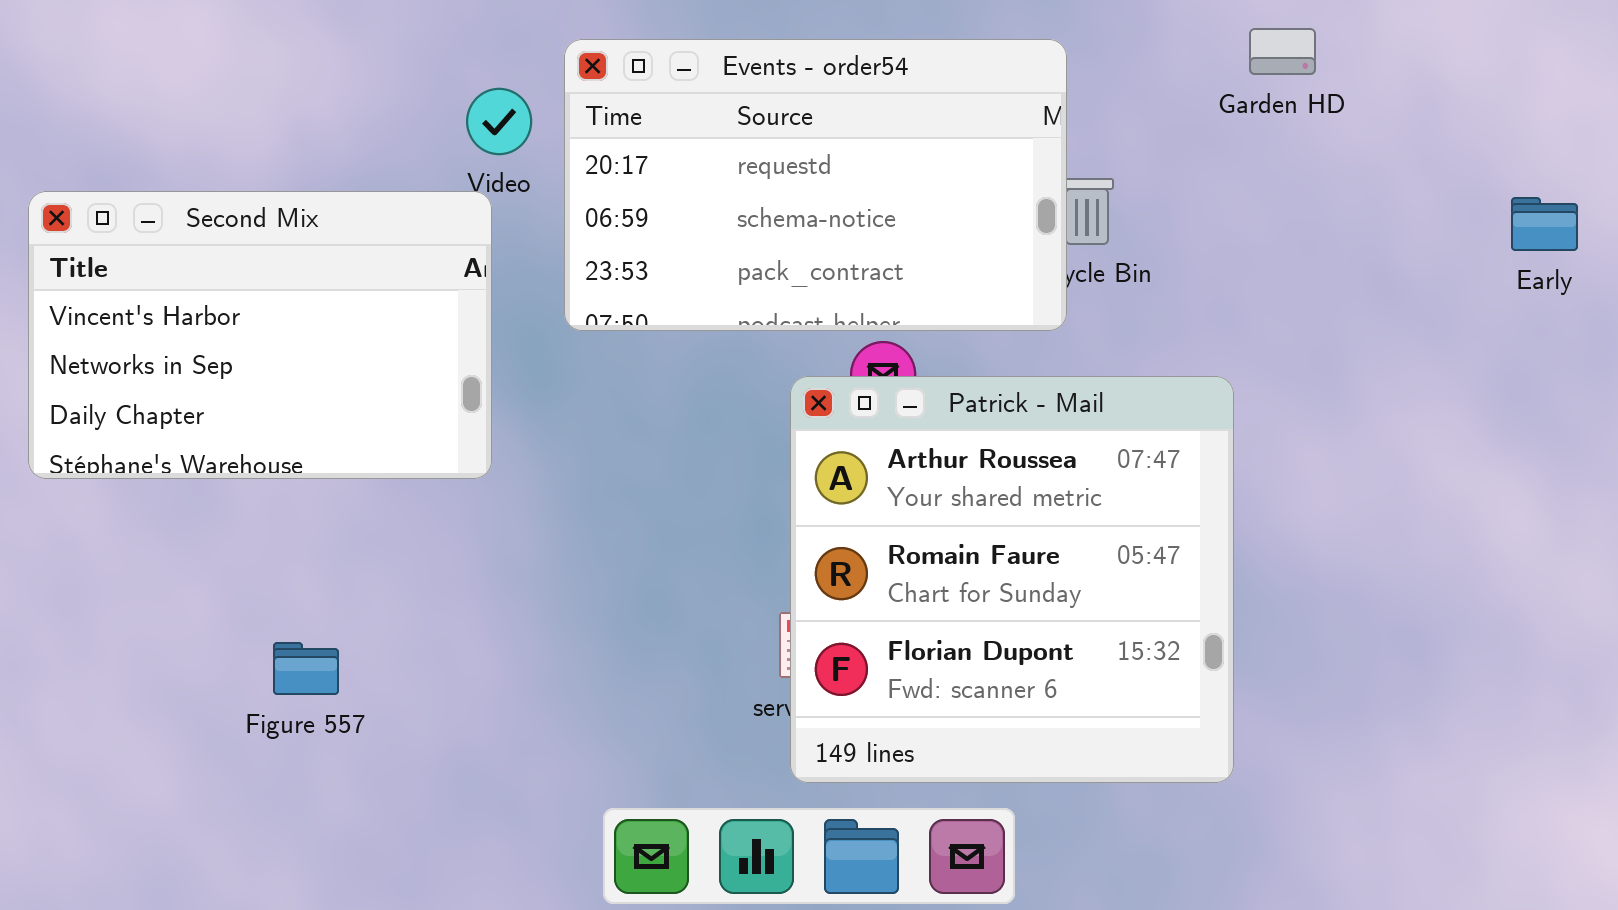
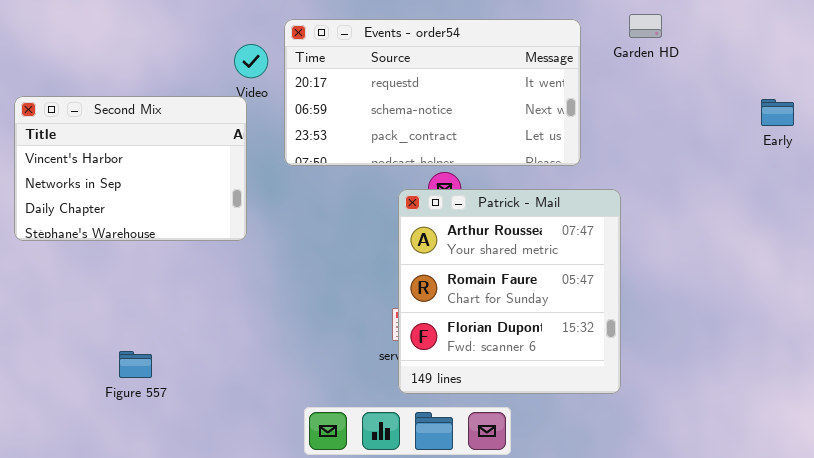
Events - order54: [564,39,1067,331] -> [284,19,581,166], resized
Figure 557: [273,642,339,695] -> [119,351,152,378], moved

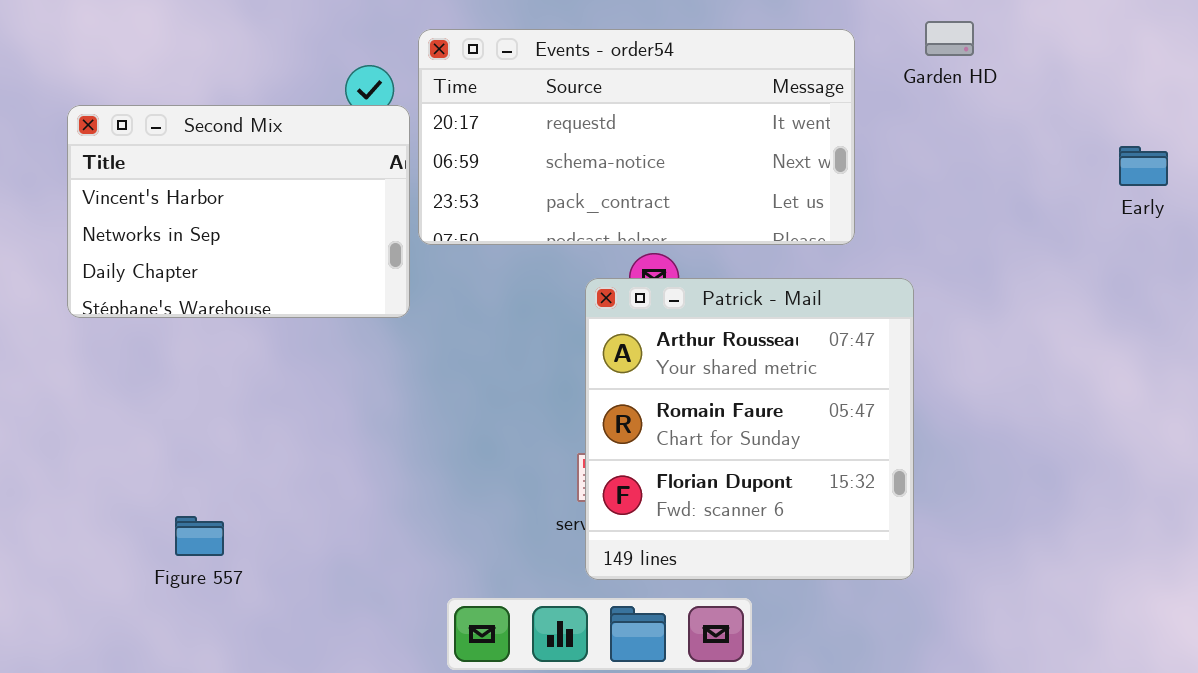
Second Mix: [14,96,247,241] -> [67,105,410,318], moved

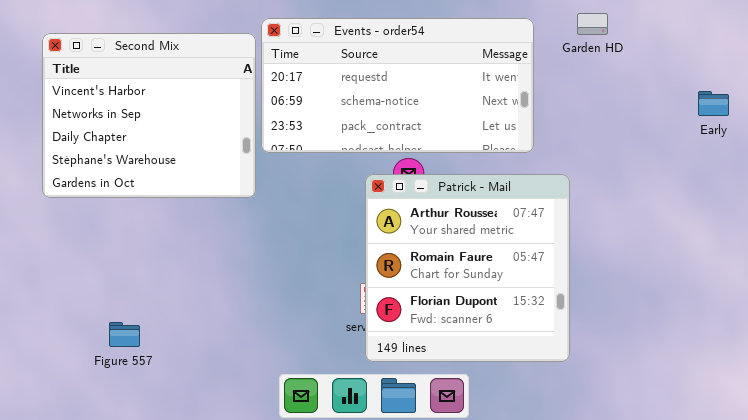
Second Mix: [67,105,410,318] -> [42,33,256,198], resized

